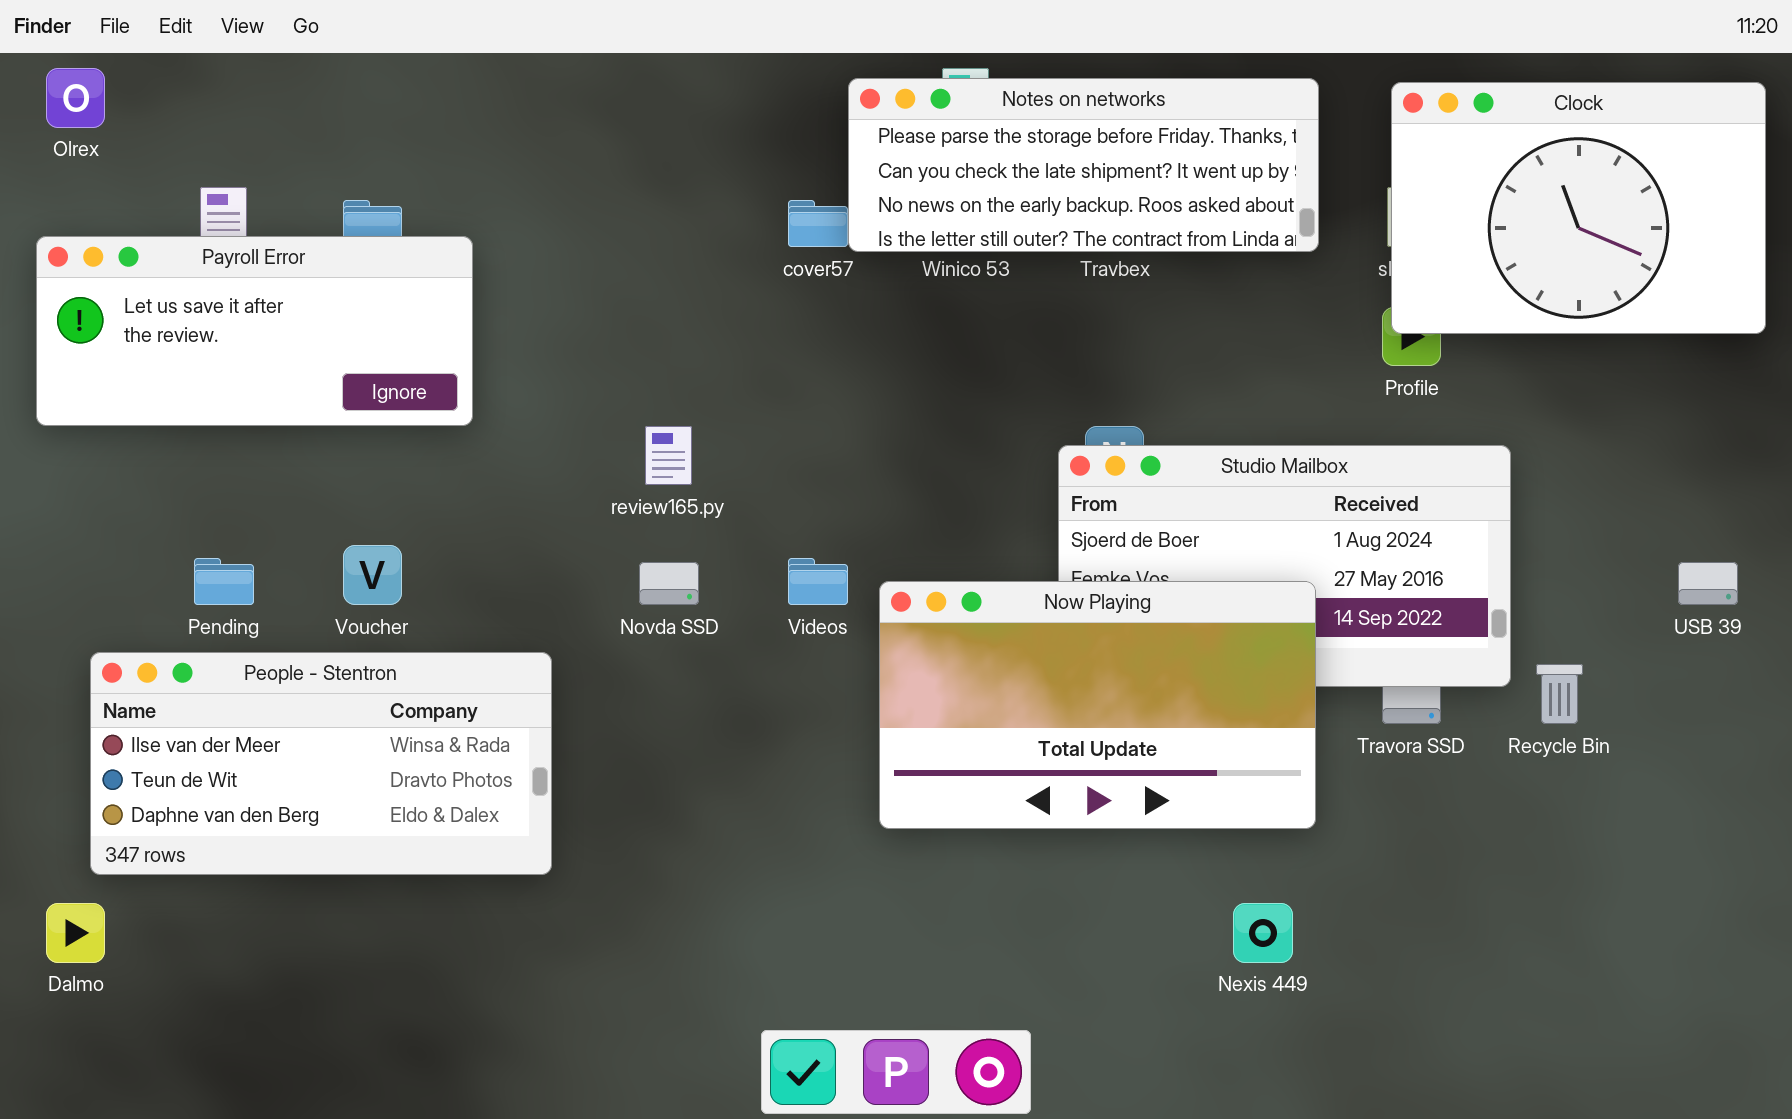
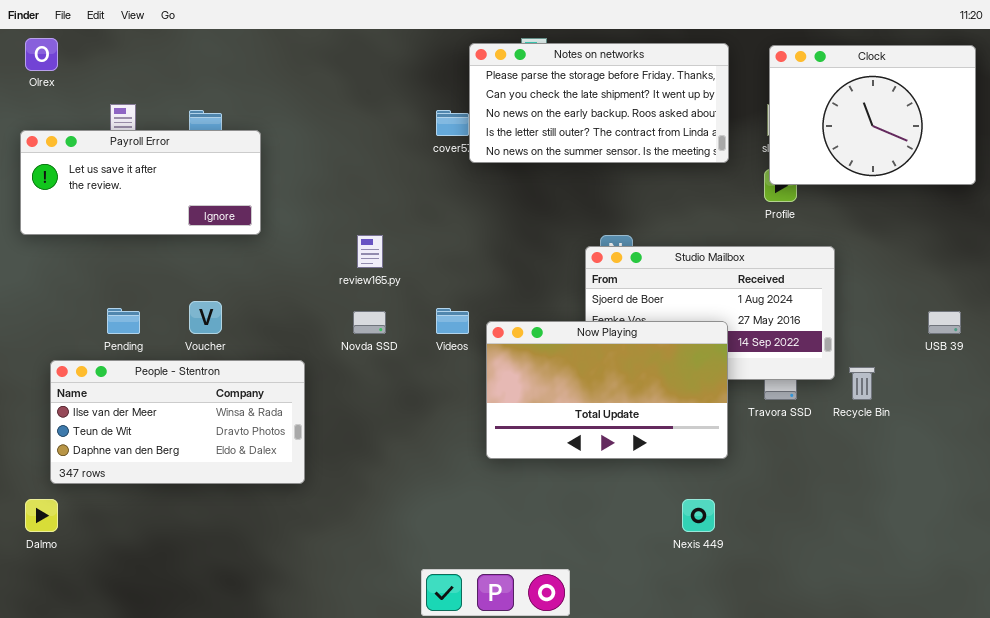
Notes on networks: [848,78,1319,252] -> [469,43,729,163], resized

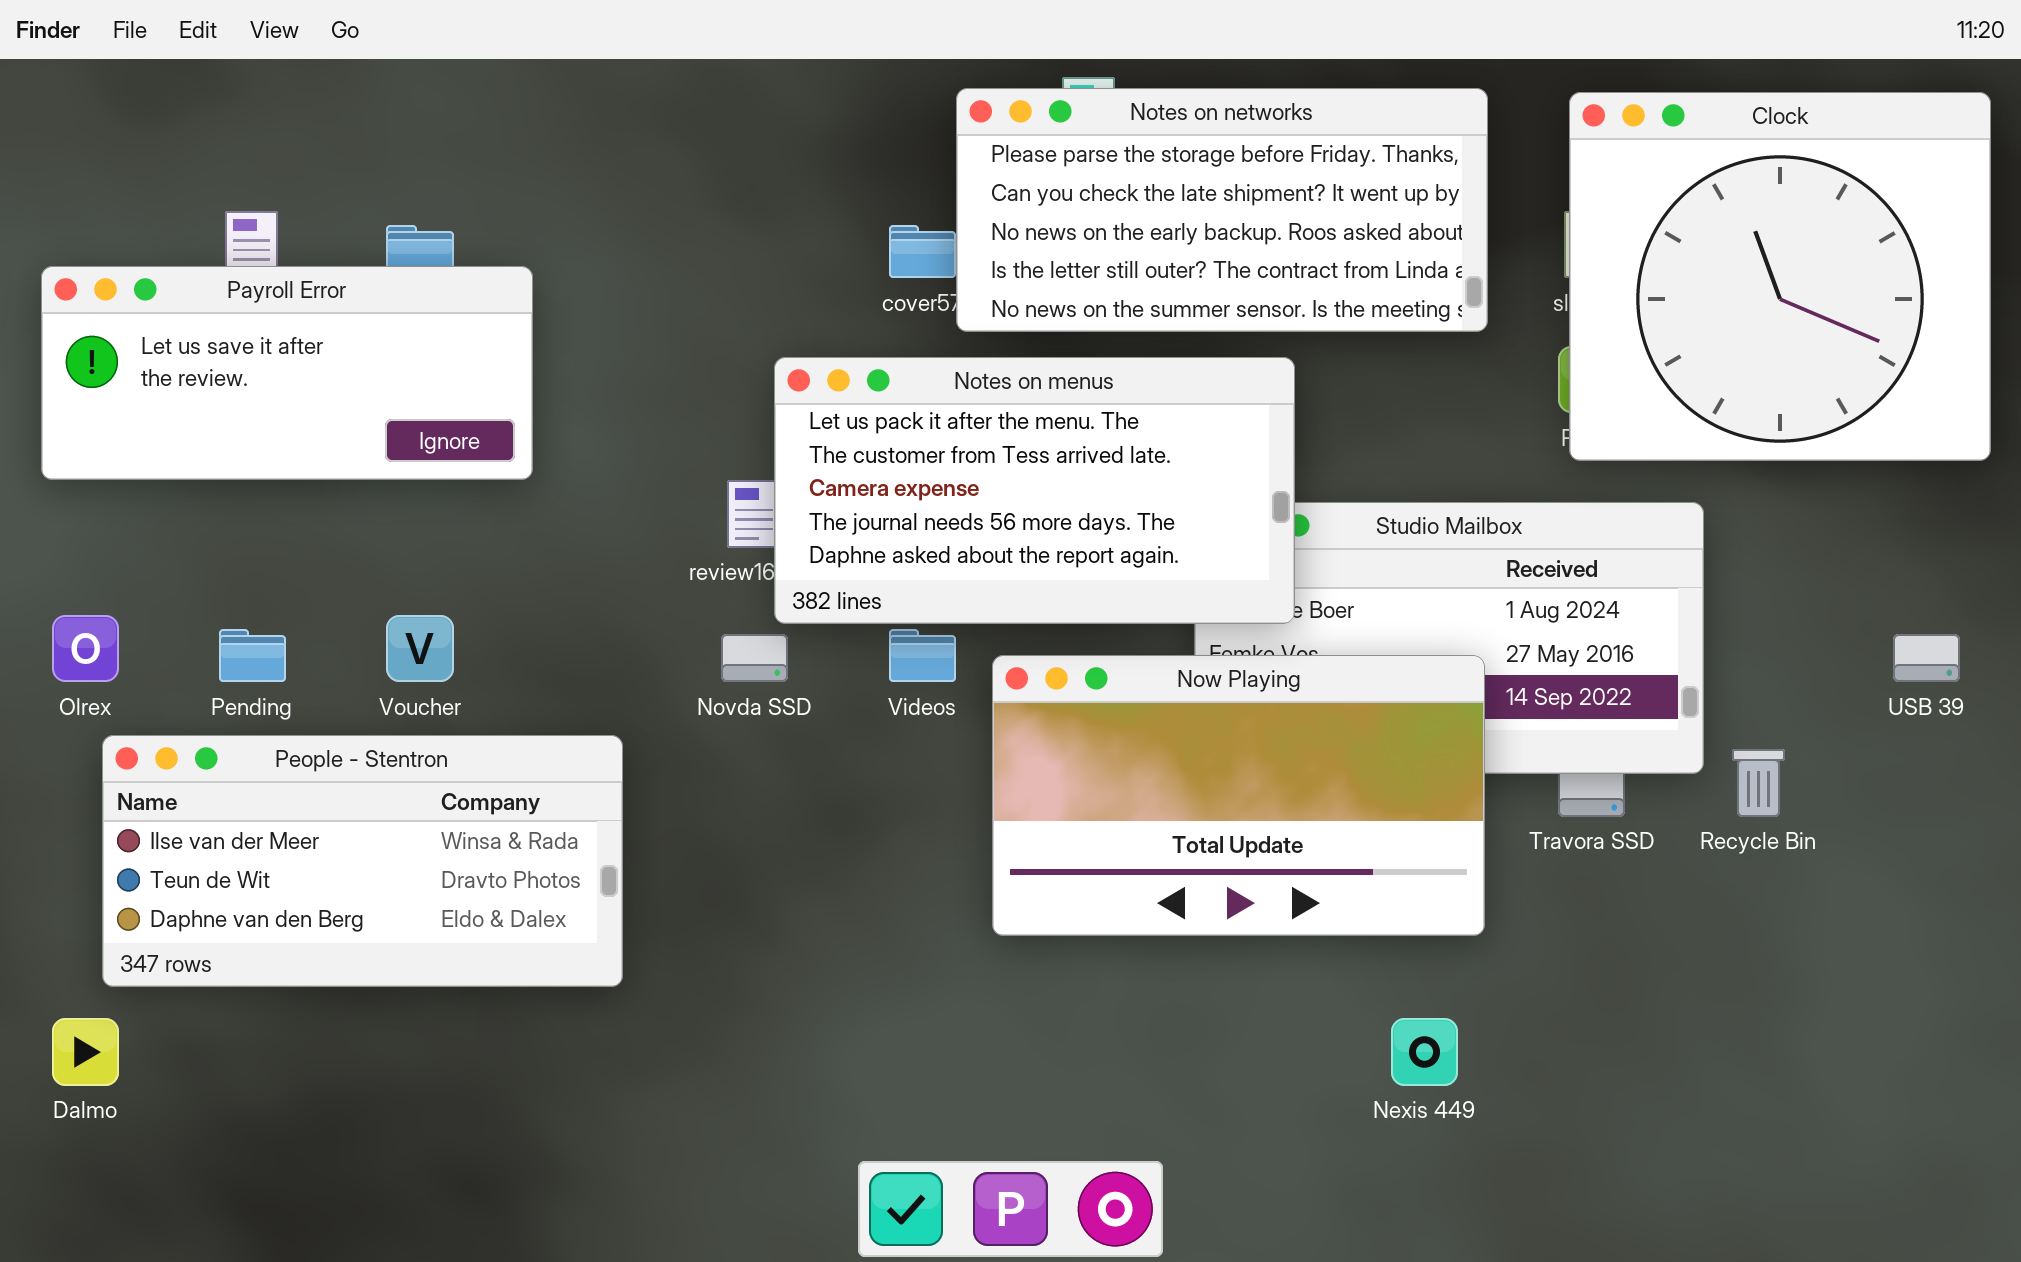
Olrex: [25,38,58,71] -> [52,615,119,682], moved
Clock: [769,45,976,185] -> [1569,92,1991,461], resized
Notes on menus: none -> [774,357,1295,624], opened

